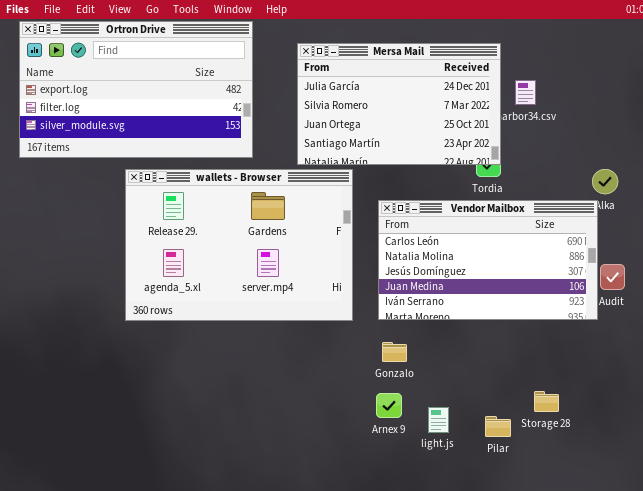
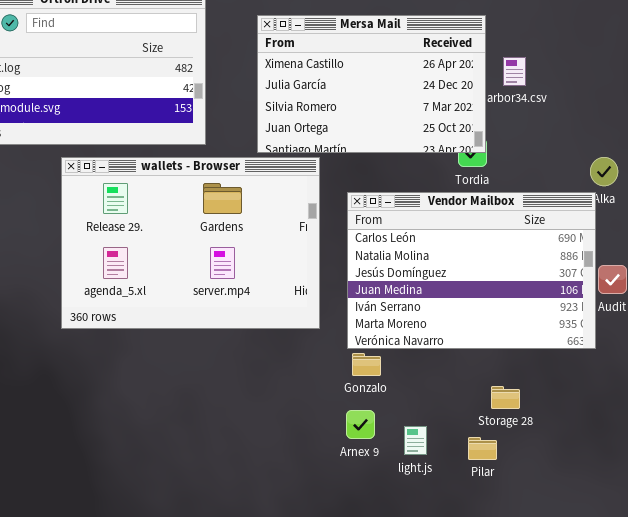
Mersa Mail: [297,43,501,165] -> [257,15,486,153], scrolled up 1 row
Vendor Mailbox: [378,200,598,320] -> [347,192,596,349], resized
Storage 28: [534,391,559,412] -> [491,386,520,409], moved

